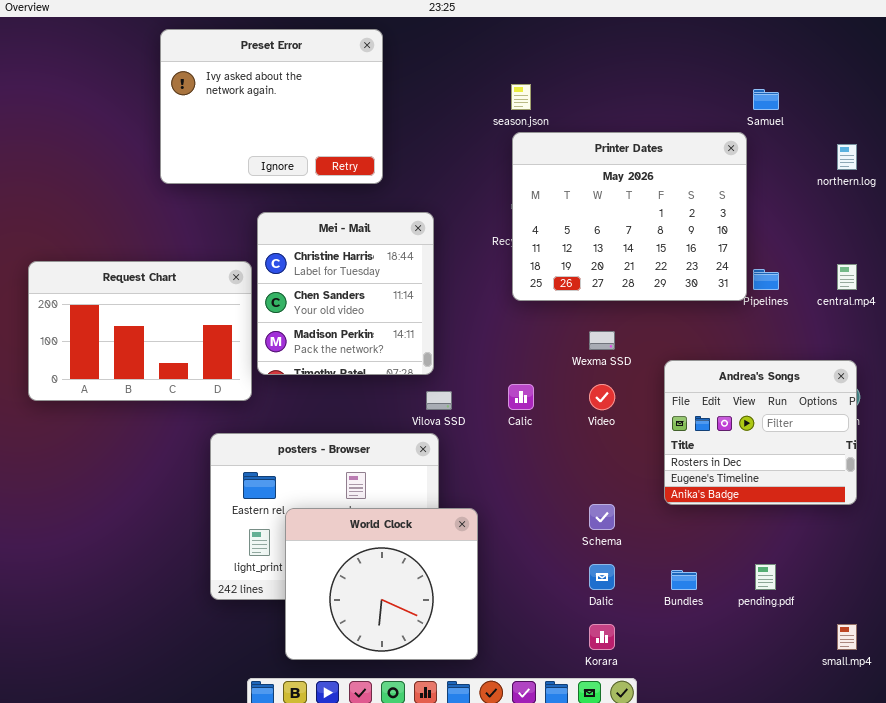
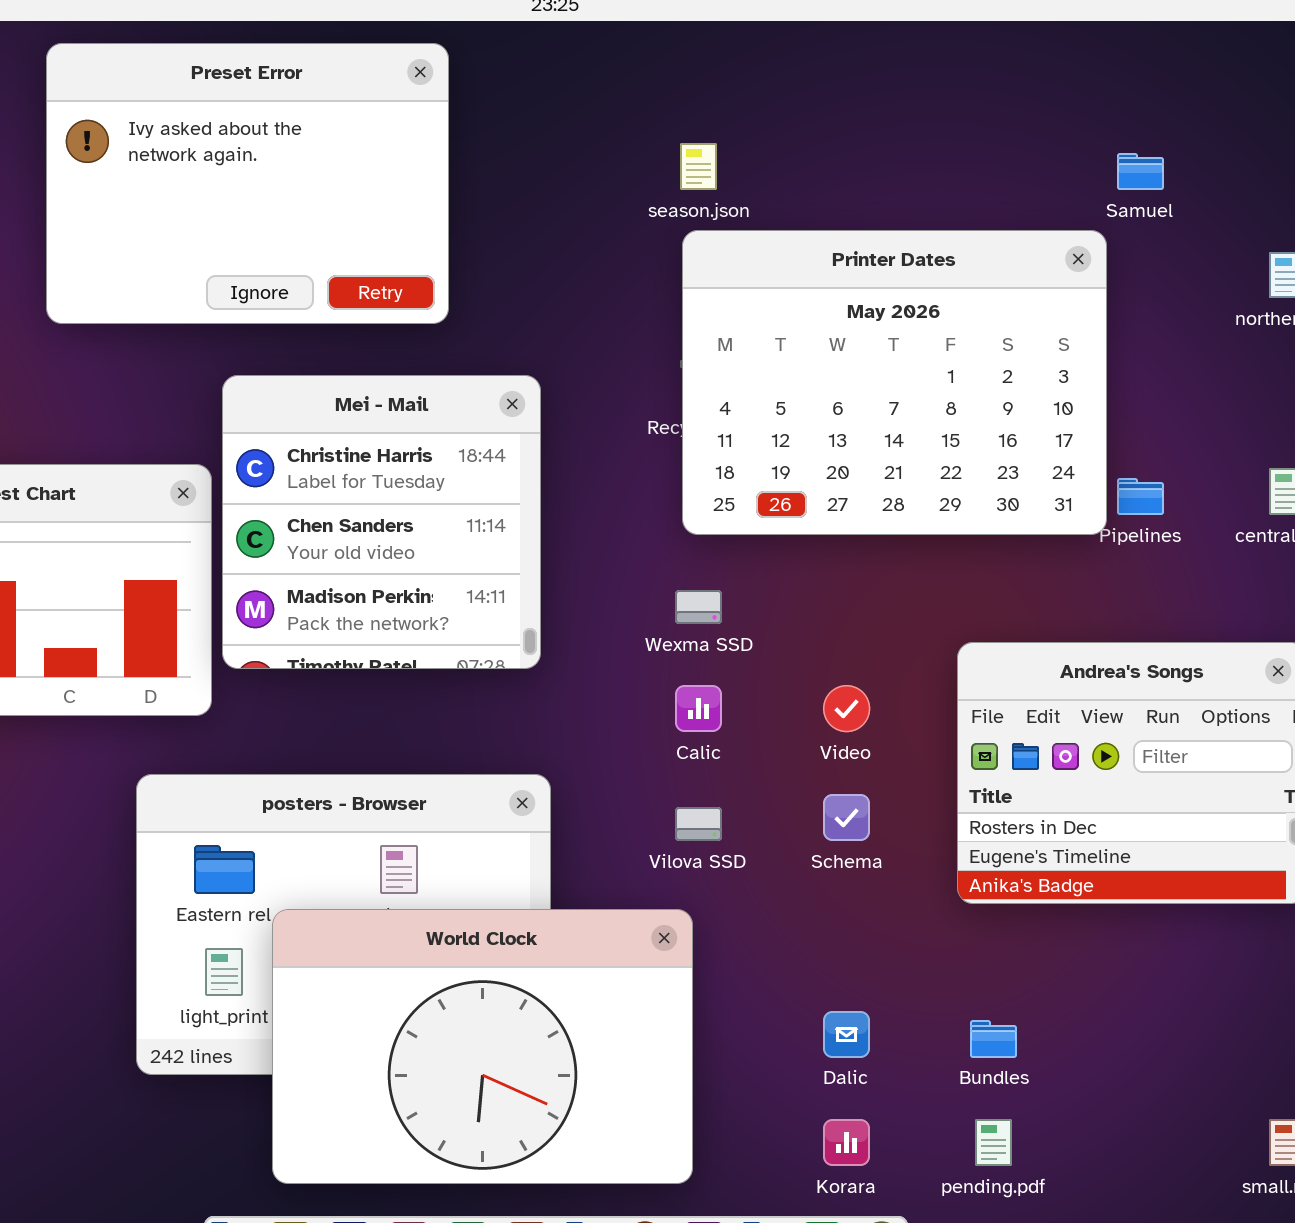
Wexma SSD: [589,331,615,350] -> [675,590,722,624], moved
Vilova SSD: [426,391,452,410] -> [675,807,722,841], moved
Schema: [589,504,615,530] -> [823,794,870,841], moved
World Clock: [285,508,478,660] -> [272,909,693,1184], resized
pending.pdf: [755,564,776,590] -> [975,1119,1012,1166], moved

